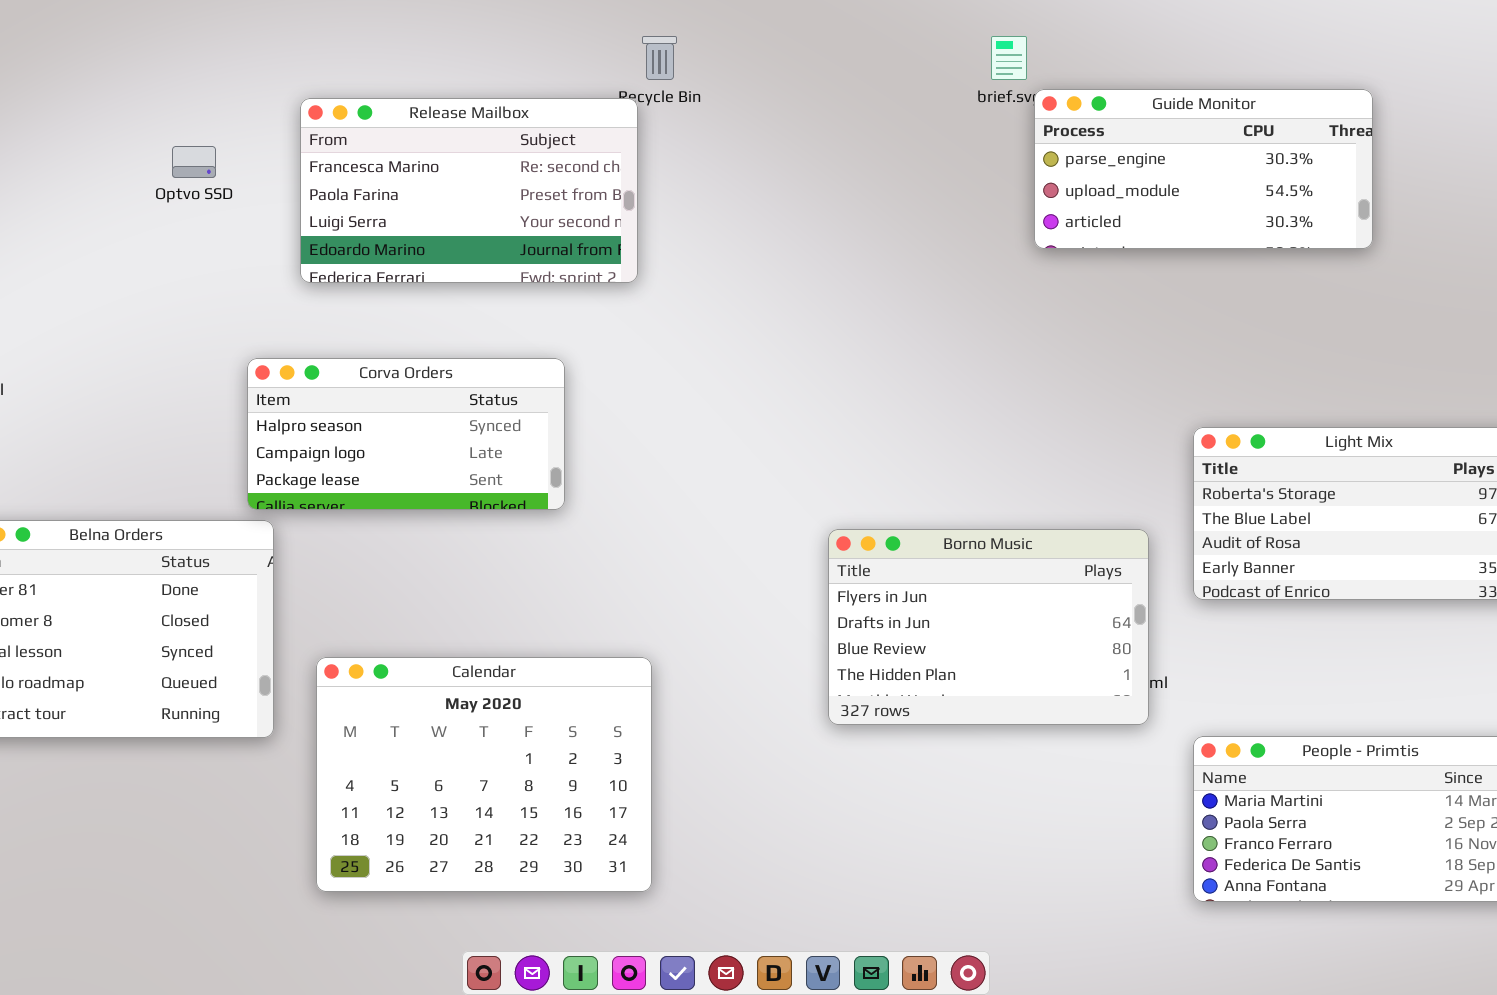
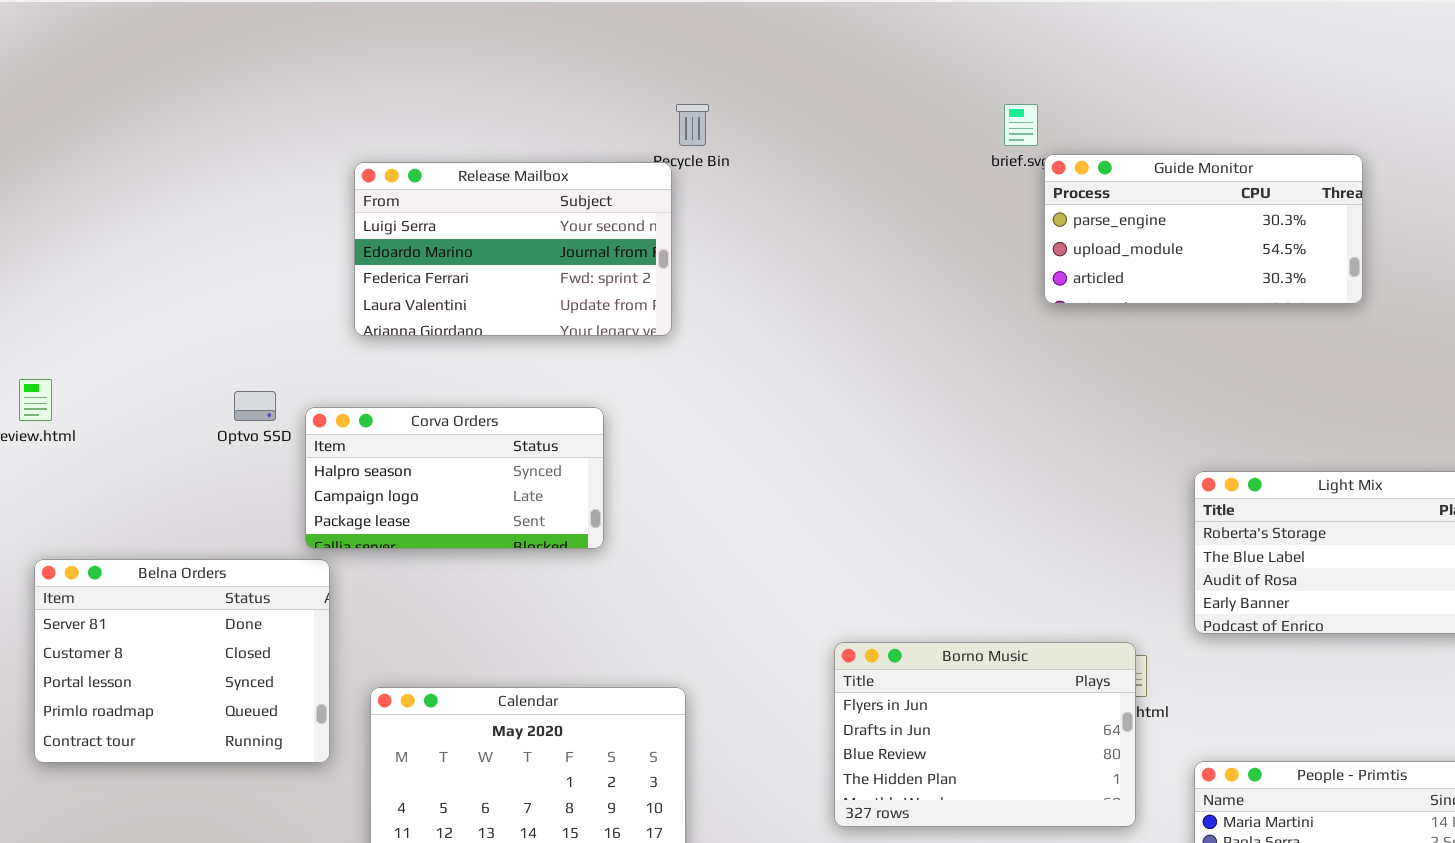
Release Mailbox: [300,98,638,283] -> [354,162,672,336], scrolled down 2 rows
Optvo SSD: [172,146,216,178] -> [234,391,276,421], moved
Borno Music: [828,529,1149,725] -> [834,642,1136,827], moved

